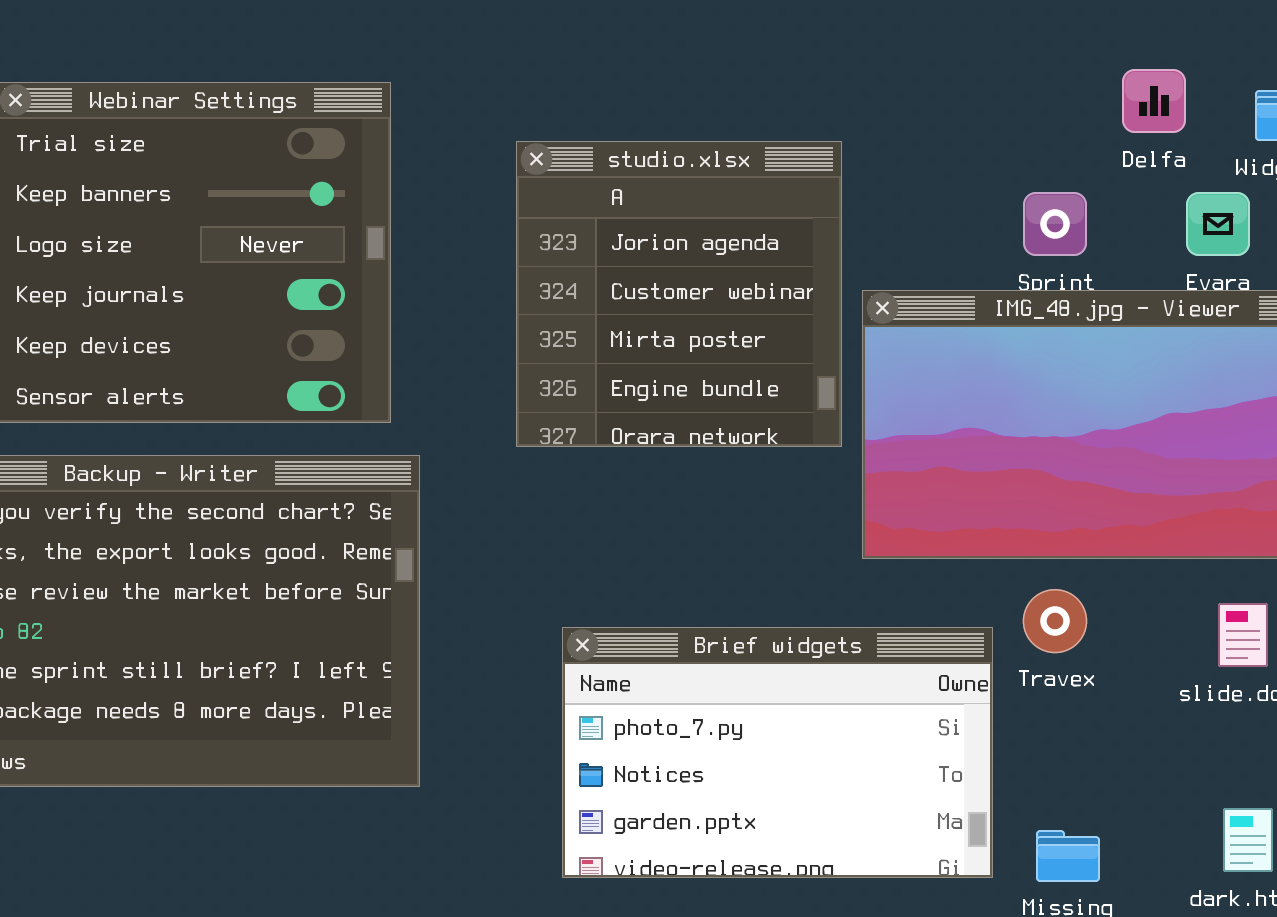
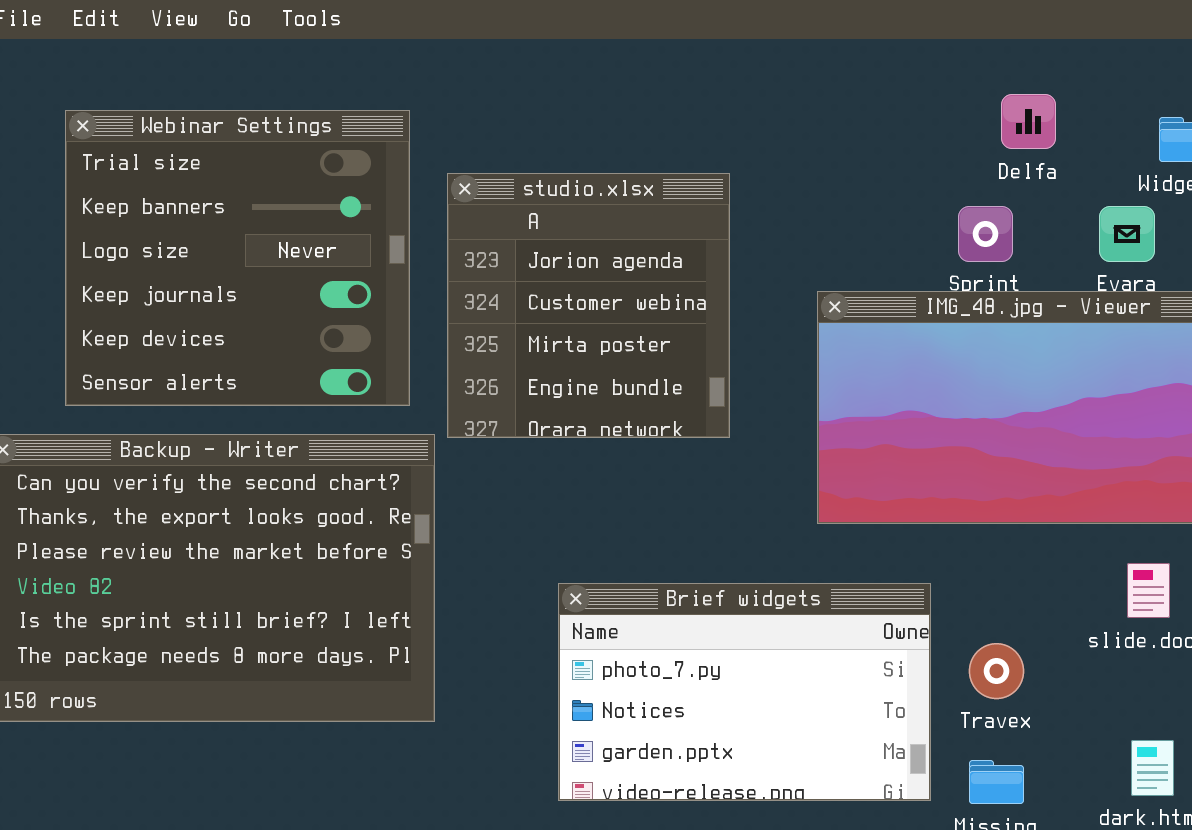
Delfa: [1122,69,1186,133] -> [1001,94,1056,149], moved
studio.xlsx: [516,141,842,447] -> [447,173,730,438], moved
Travex: [1023,589,1087,653] -> [969,643,1024,699], moved

